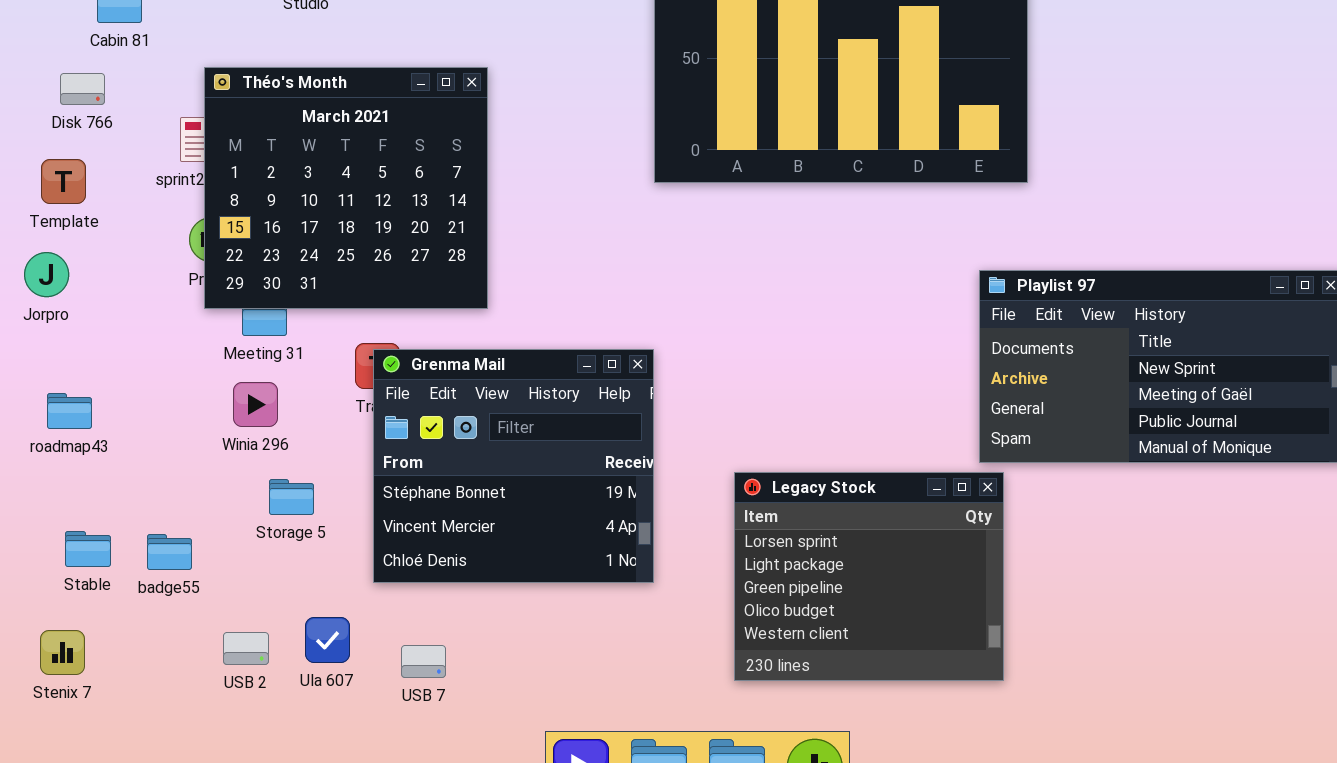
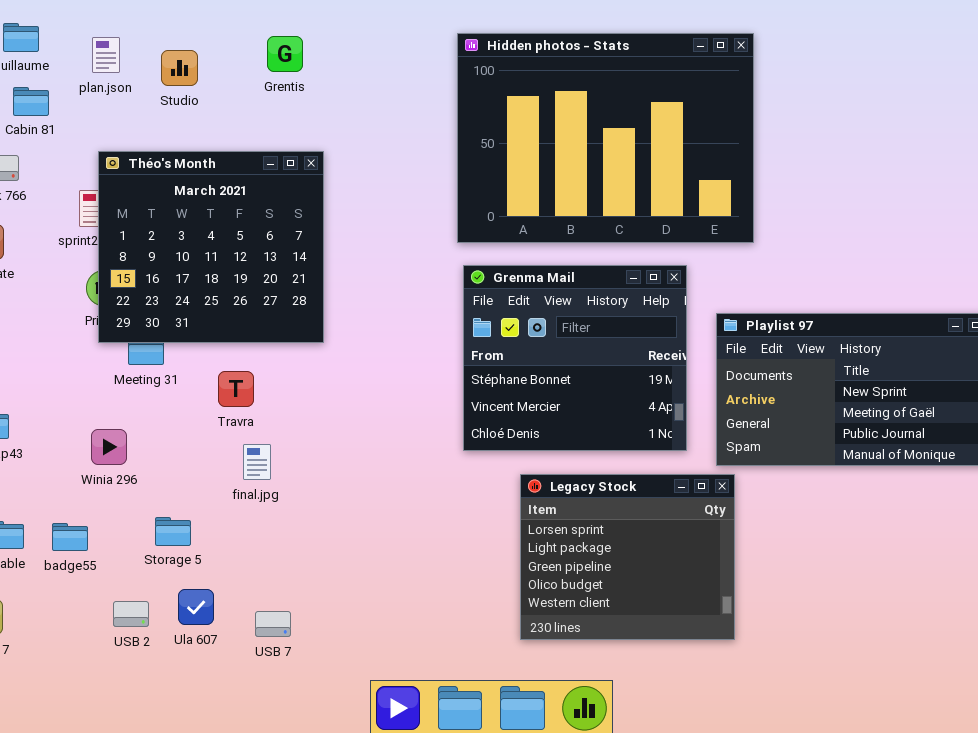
Grenma Mail: [373,349,654,583] -> [463,265,687,451], moved
Winia 296: [233,382,278,427] -> [91,429,127,465], moved
Storage 5: [269,479,314,515] -> [155,517,191,546], moved

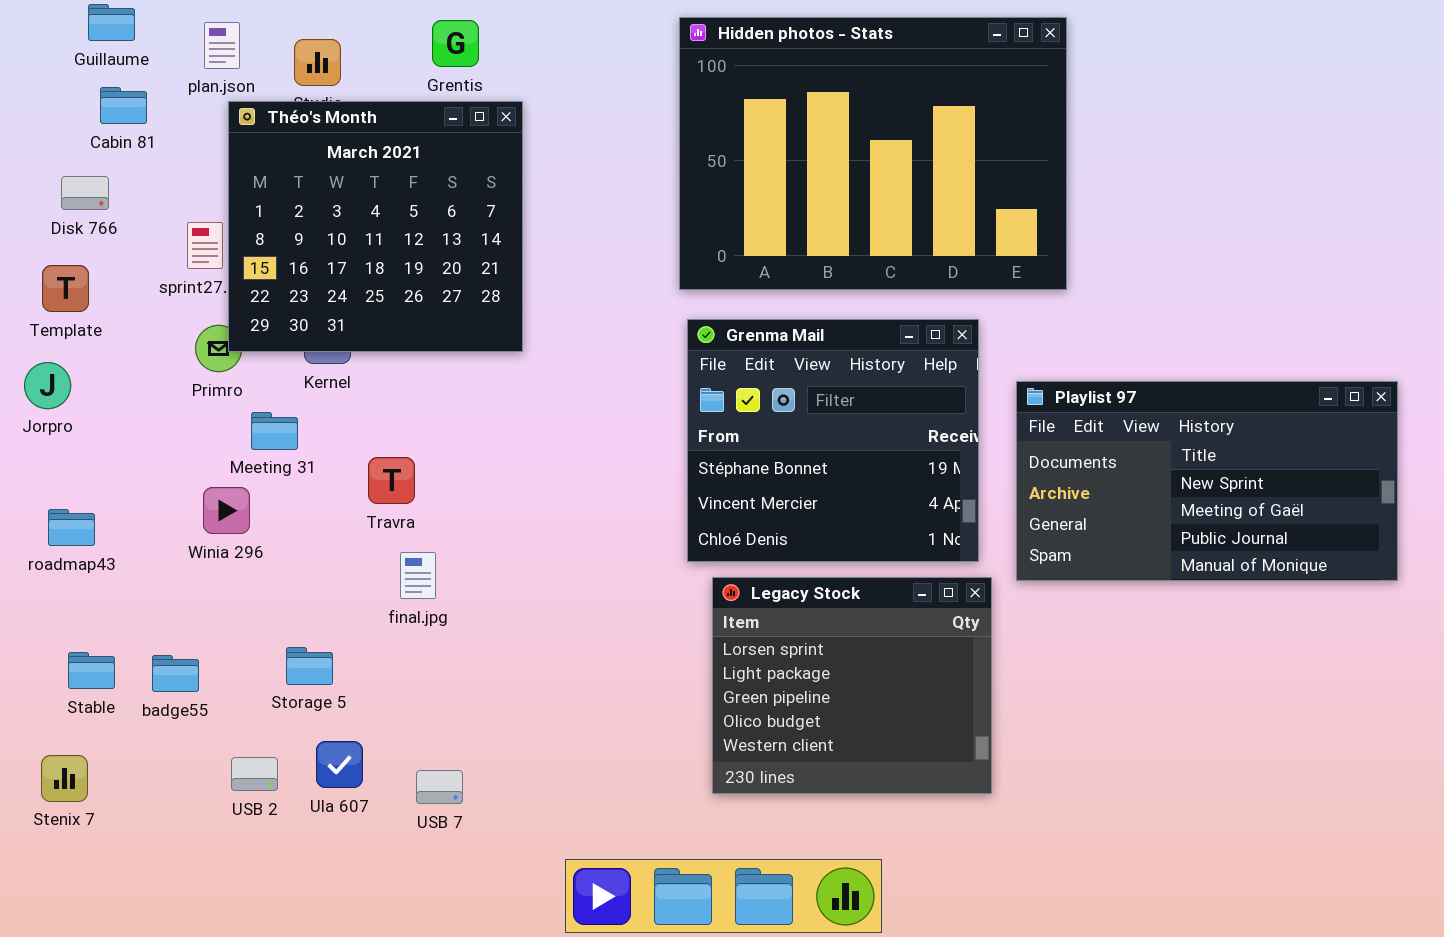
Théo's Month: [98,151,324,343] -> [228,101,523,352], moved
Winia 296: [91,429,127,465] -> [203,487,250,534], moved
Legacy Stock: [520,474,735,640] -> [712,577,992,794], moved

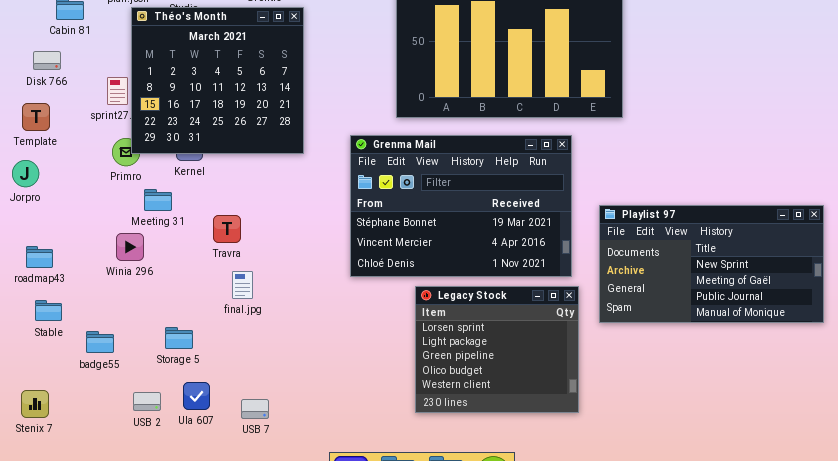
Grenma Mail: [687,319,979,562] -> [350,135,572,277], resized
Playlist 97: [1016,381,1398,581] -> [599,205,824,323], moved
Stable: [68,652,115,689] -> [35,300,62,321], moved

